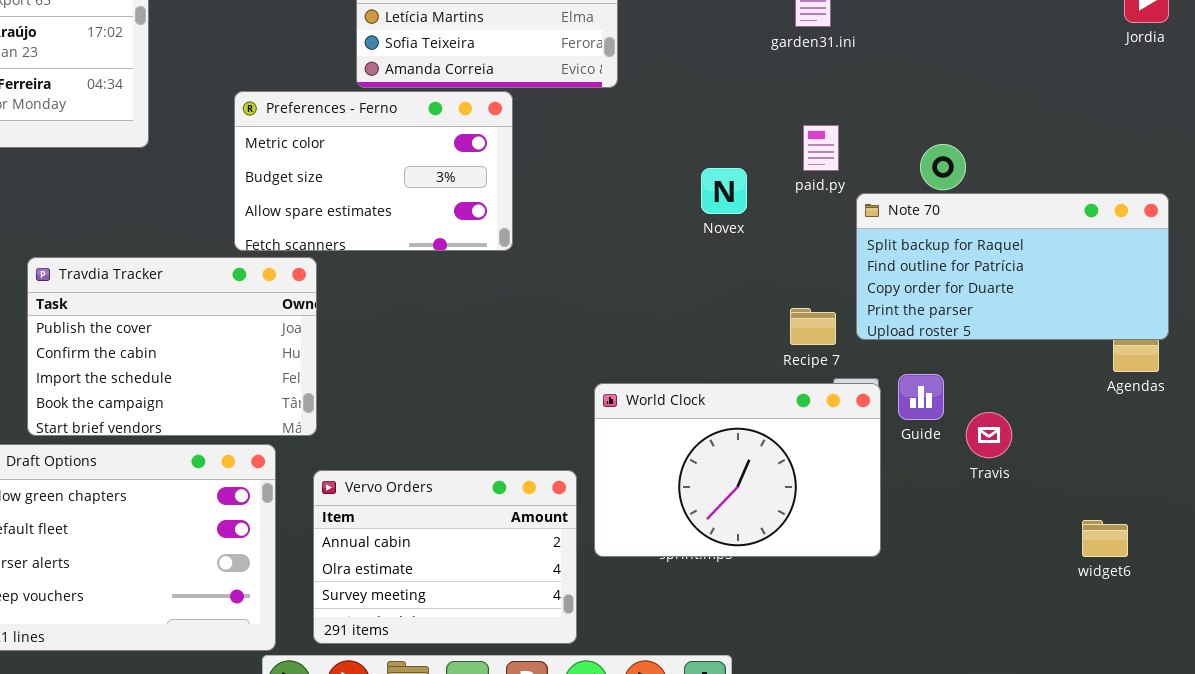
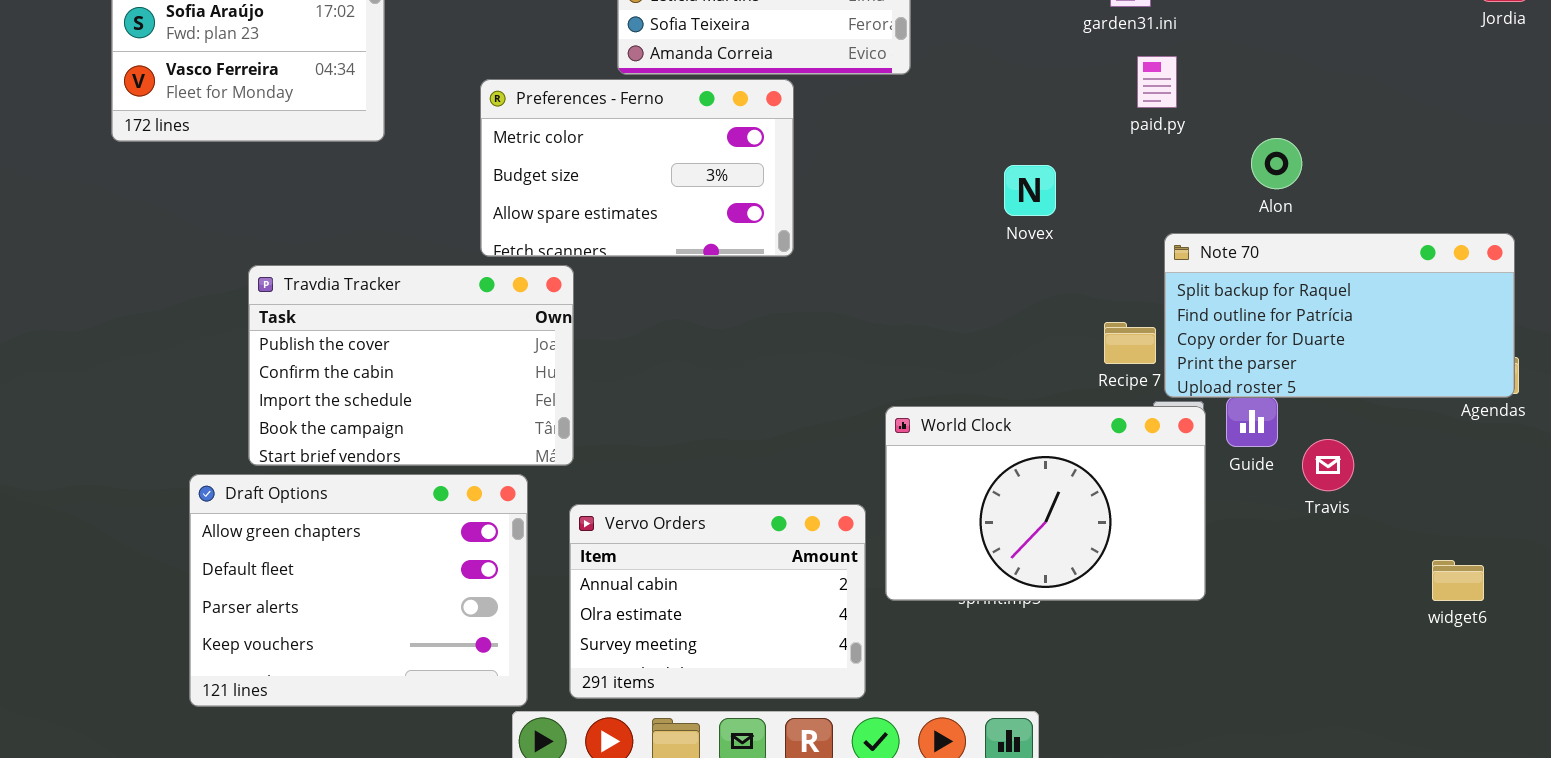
paid.py: [803,125,839,171] -> [1137,56,1177,108], moved
Note 70: [856,193,1169,340] -> [1164,233,1515,398], moved

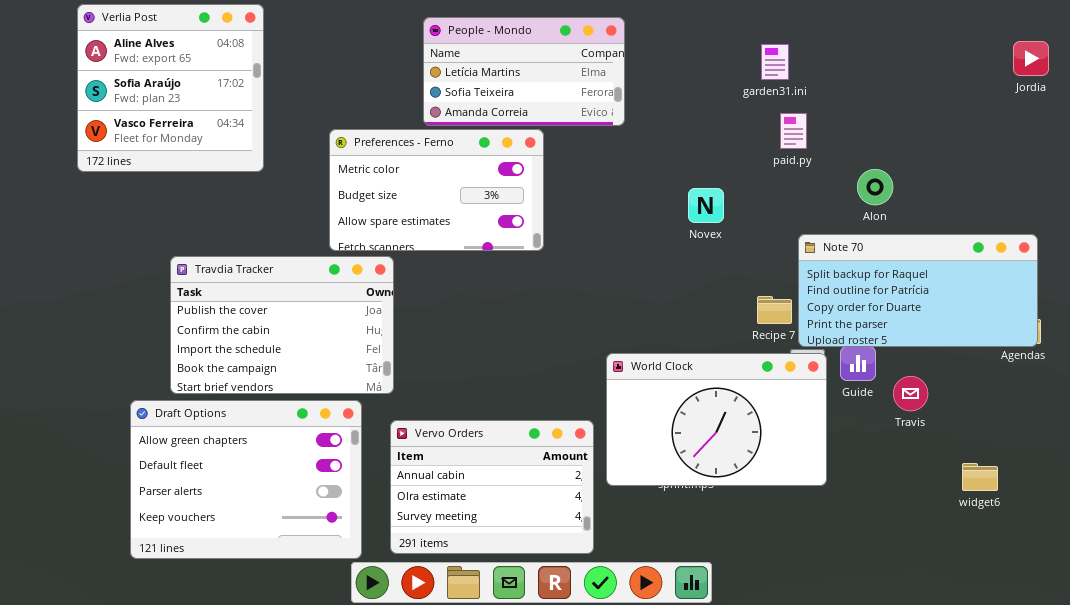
widget6: [1432,560,1484,601] -> [962,463,998,491], moved

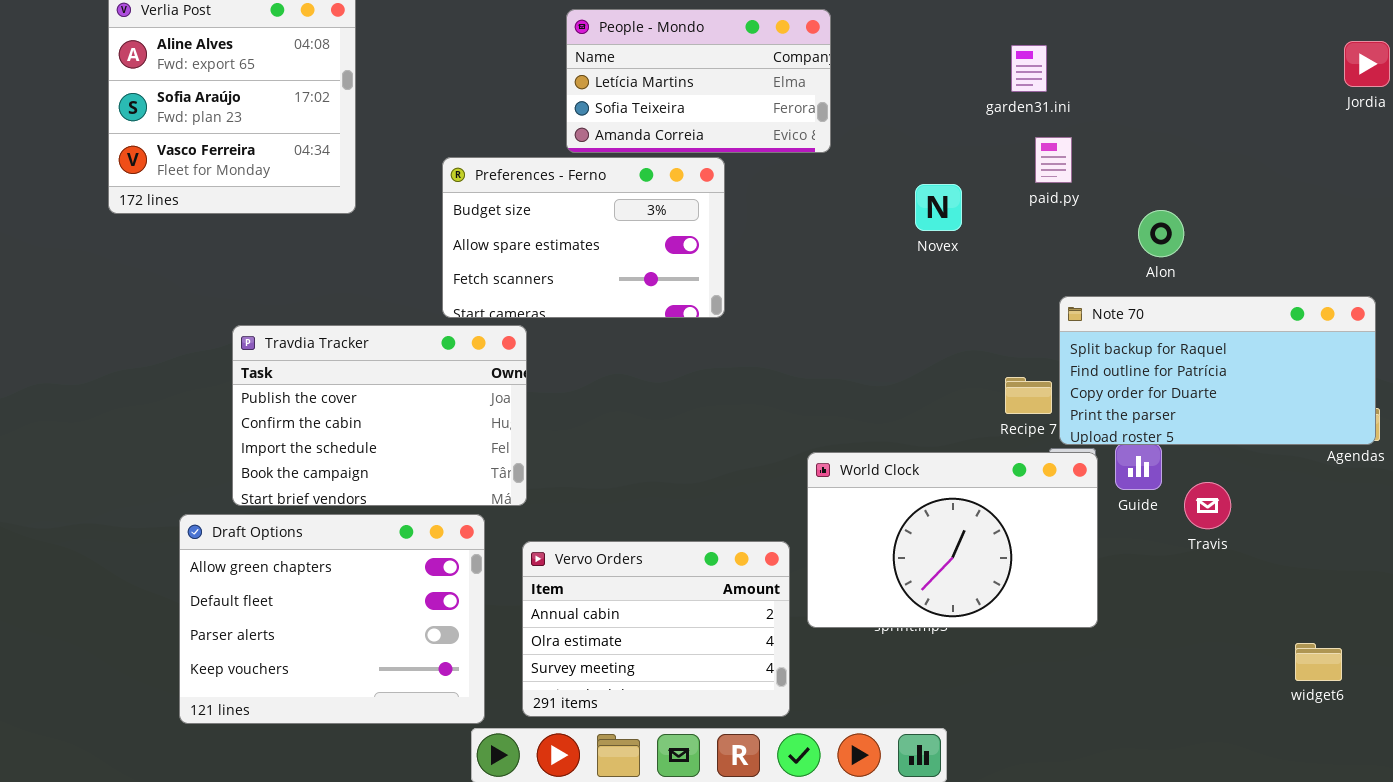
Preferences - Ferno: [329,129,544,251] -> [442,157,725,318], scrolled down 1 row
Novex: [688,188,724,223] -> [915,184,962,231], moved
widget6: [962,463,998,491] -> [1295,643,1342,681], moved

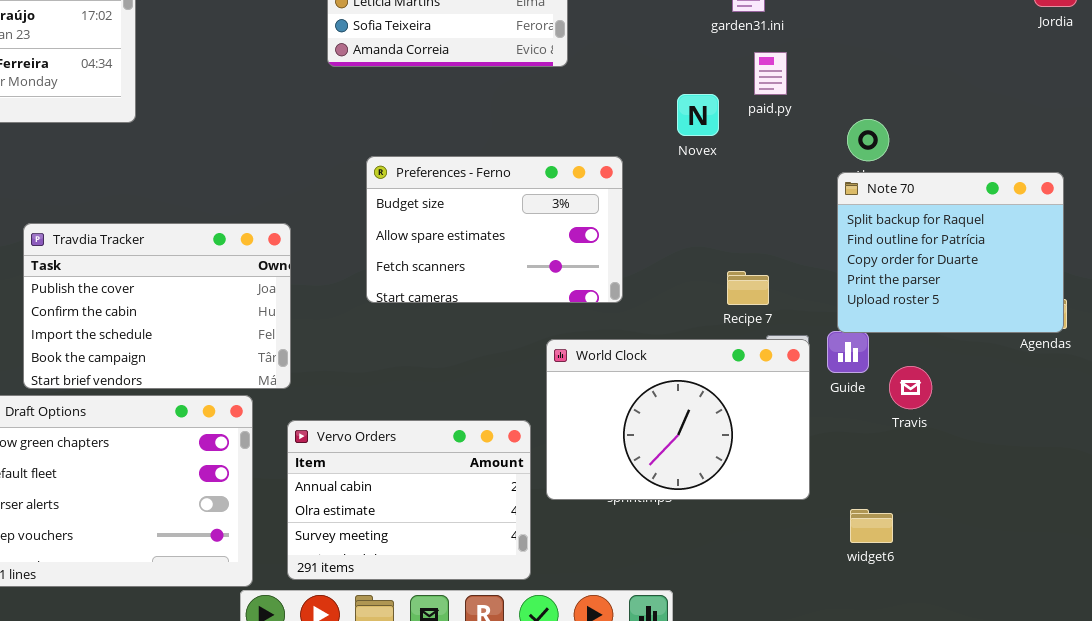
Preferences - Ferno: [442,157,725,318] -> [366,156,623,303], moved
Novex: [915,184,962,231] -> [677,94,719,136], moved
Note 70: [1059,296,1376,445] -> [837,172,1064,333], resized
widget6: [1295,643,1342,681] -> [850,509,893,543], moved

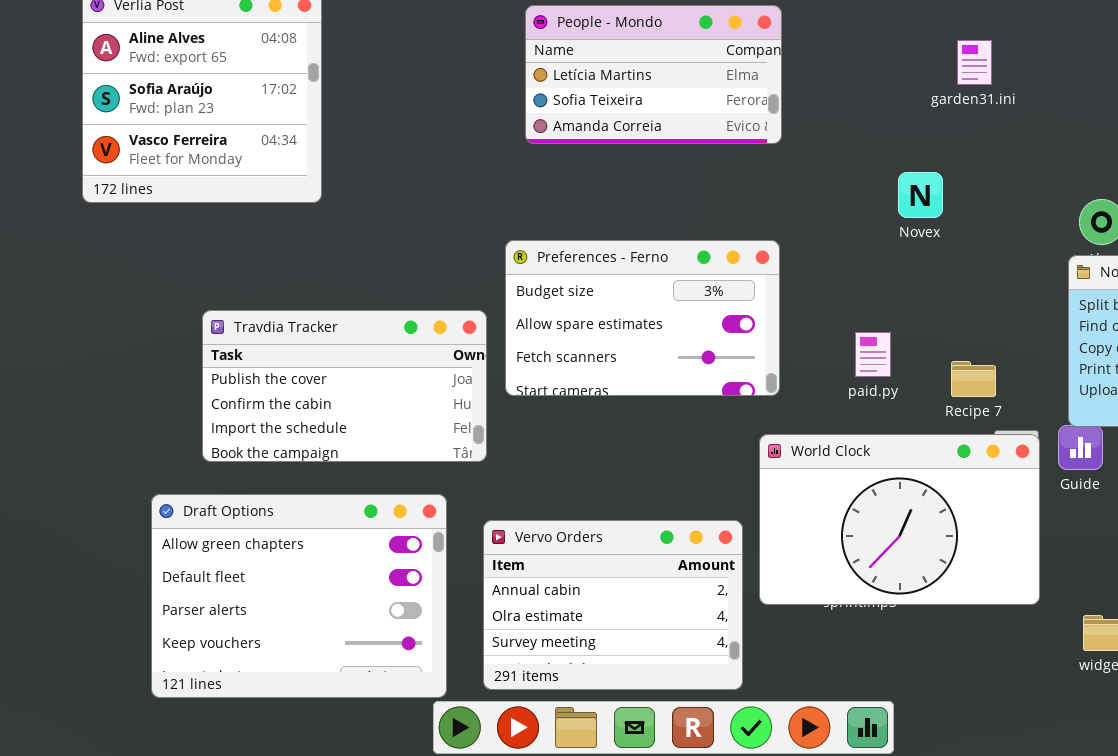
paid.py: [754,52,787,95] -> [855,332,891,377], moved
Preferences - Ferno: [366,156,623,303] -> [505,240,780,396], moved
Travdia Tracker: [23,223,291,389] -> [202,310,487,462], resized

